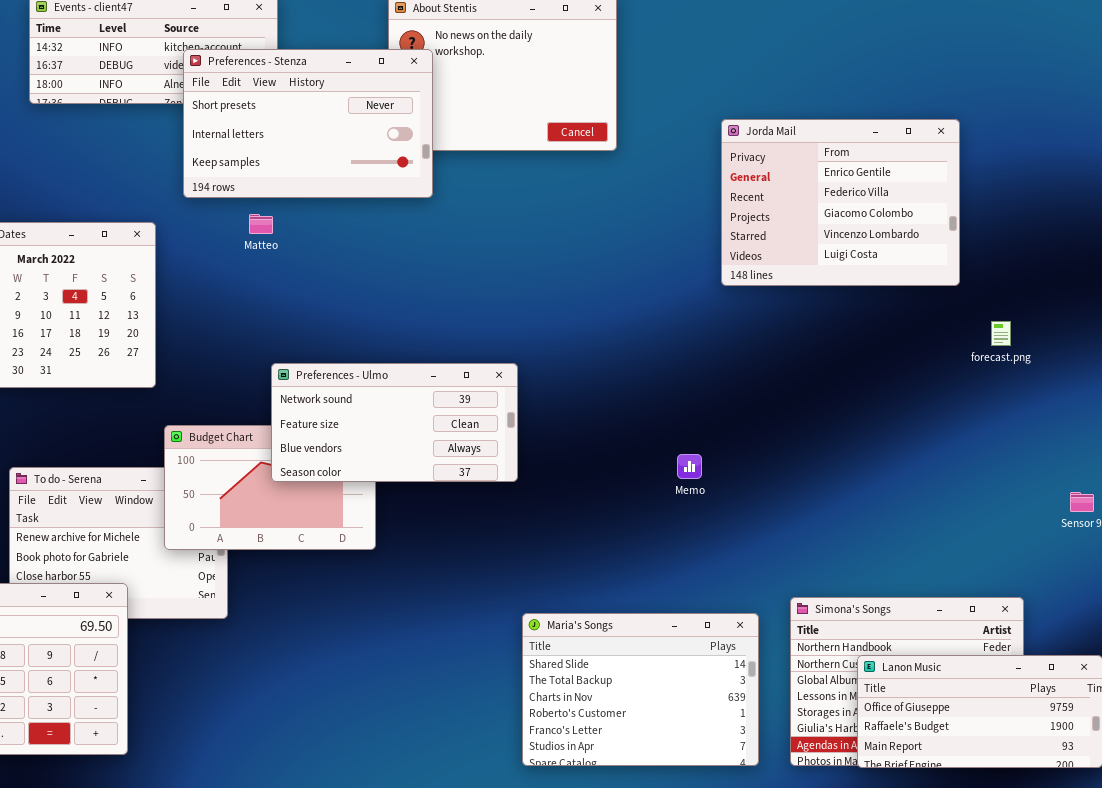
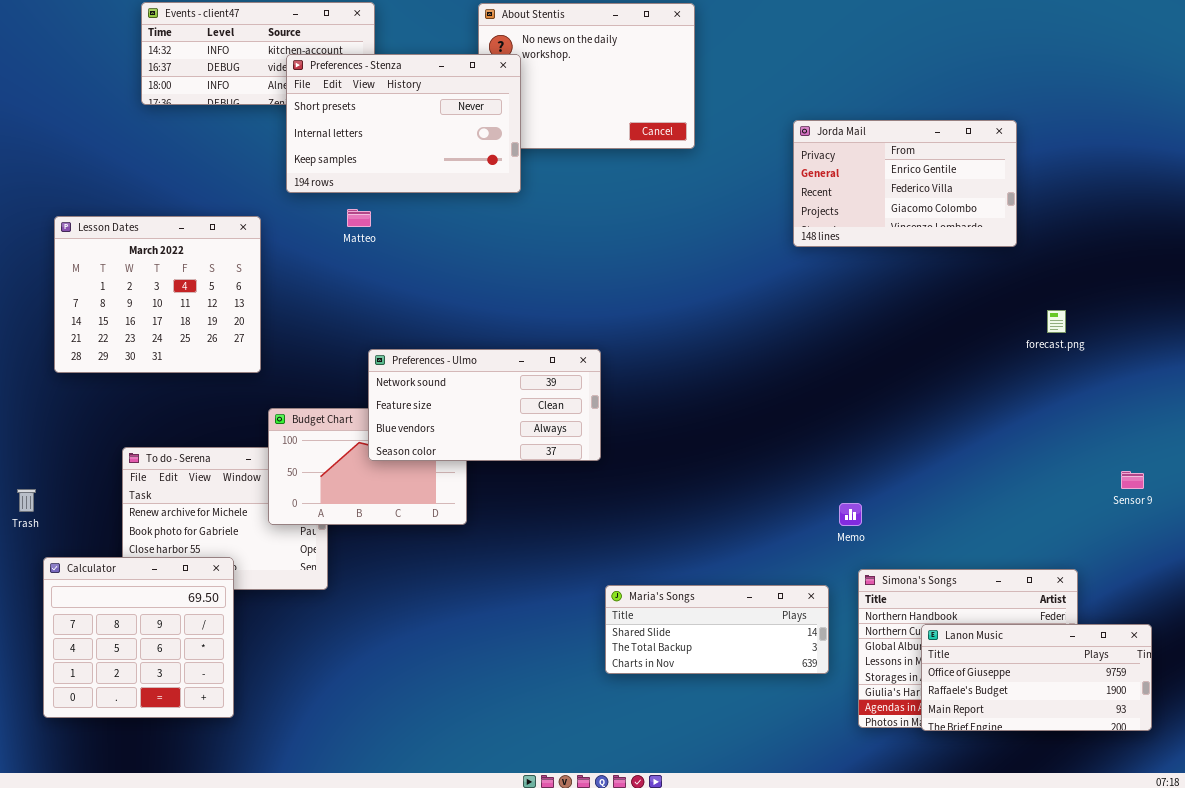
Jorda Mail: [721,119,960,286] -> [793,120,1017,247], resized
Memo: [677,454,702,479] -> [839,503,862,526], moved
Maria's Songs: [522,613,759,766] -> [605,585,829,674], resized

